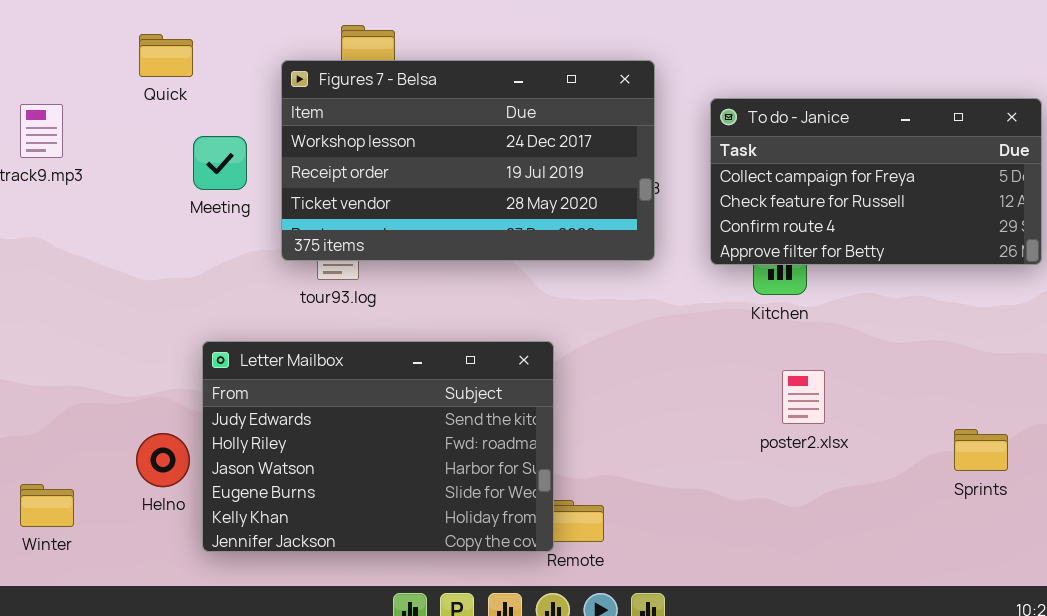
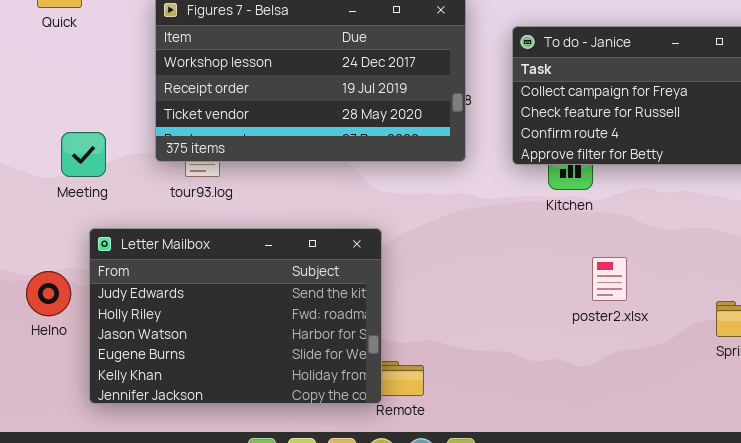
Meeting: [193,136,247,190] -> [61,132,106,177], moved
poster2.xlsx: [782,370,825,424] -> [592,257,627,301], moved
Helno: [136,433,190,487] -> [26,271,71,316], moved

